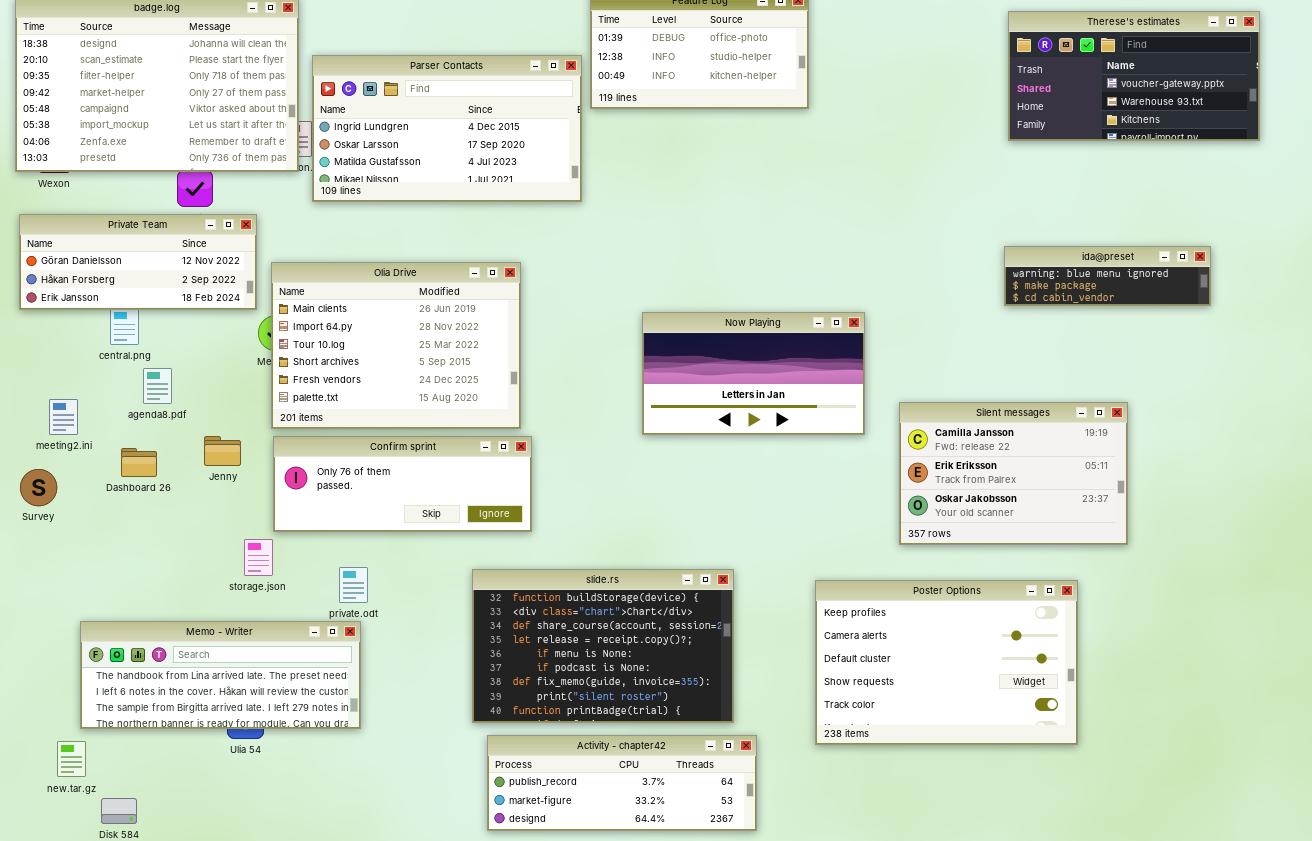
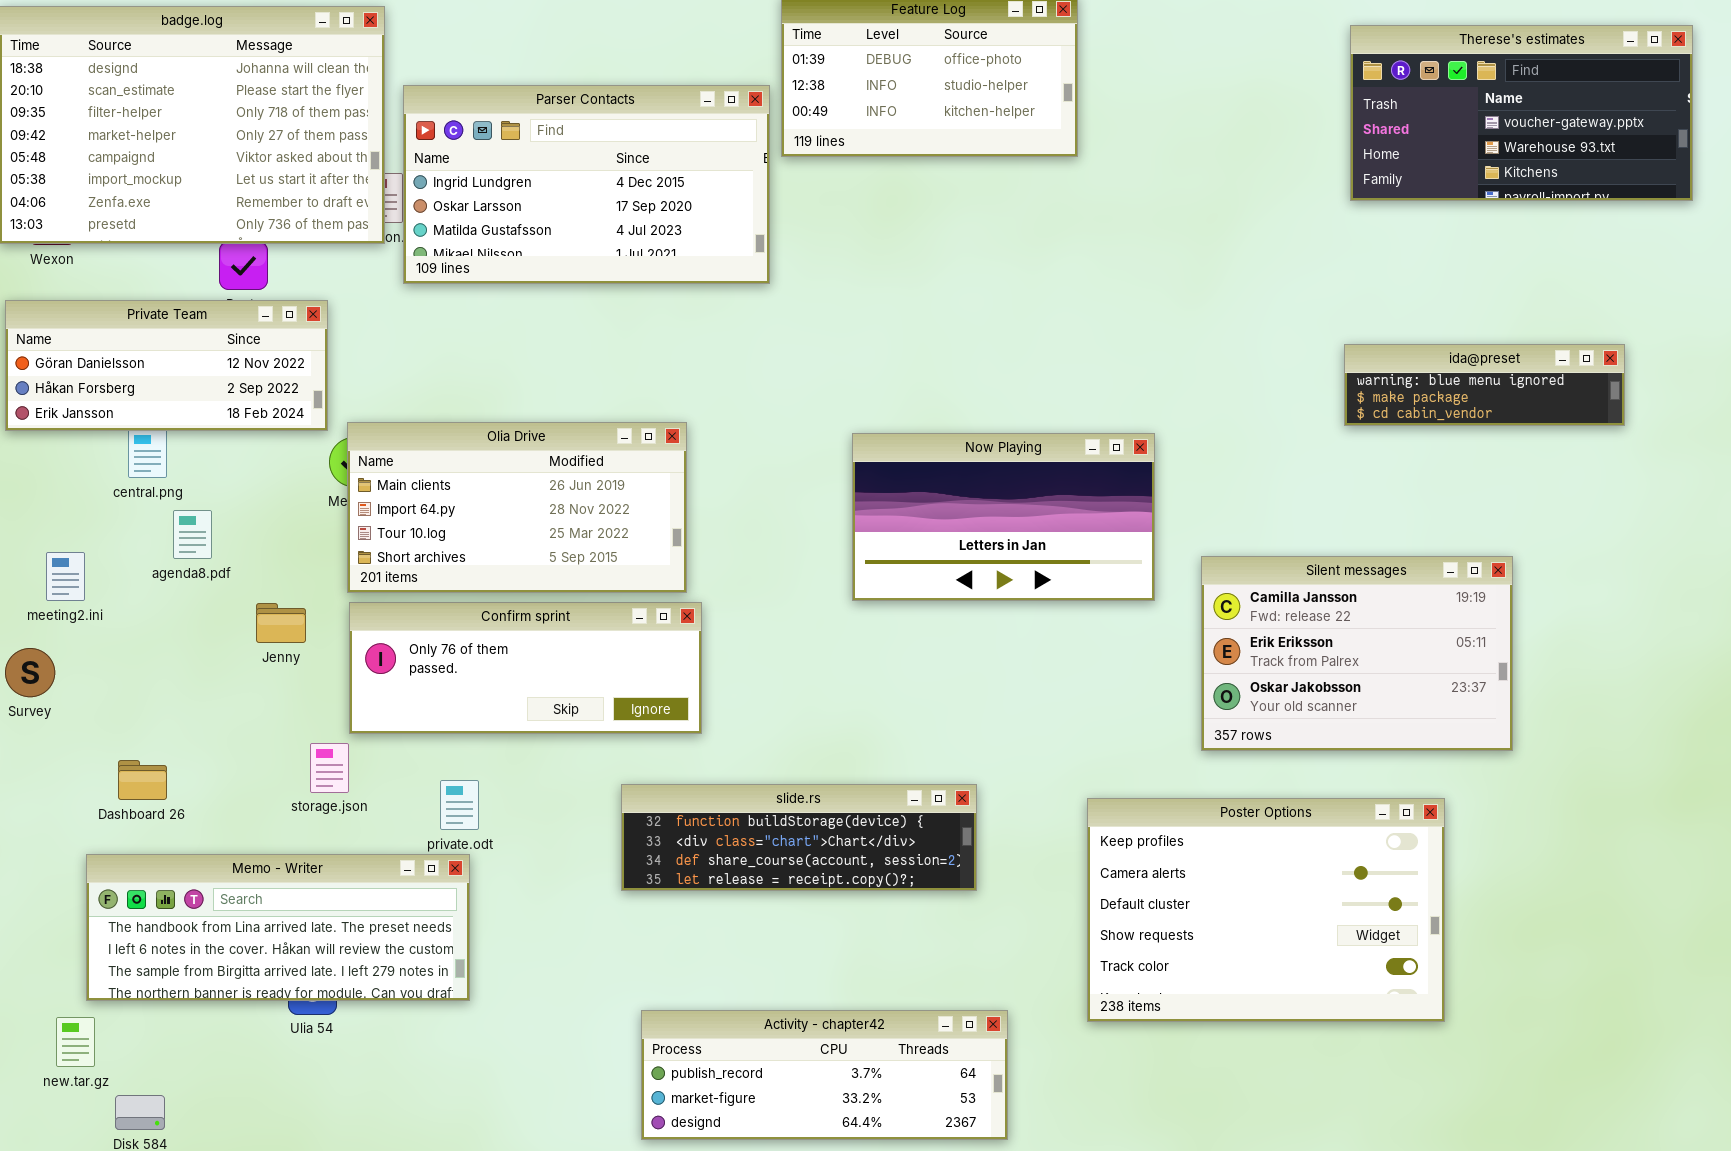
Olia Drive: [271,262,521,429] -> [347,422,687,593], resized
Dashboard 26: [121,448,157,477] -> [118,760,167,800], moved
slide.rs: [472,569,734,723] -> [621,784,977,891], resized

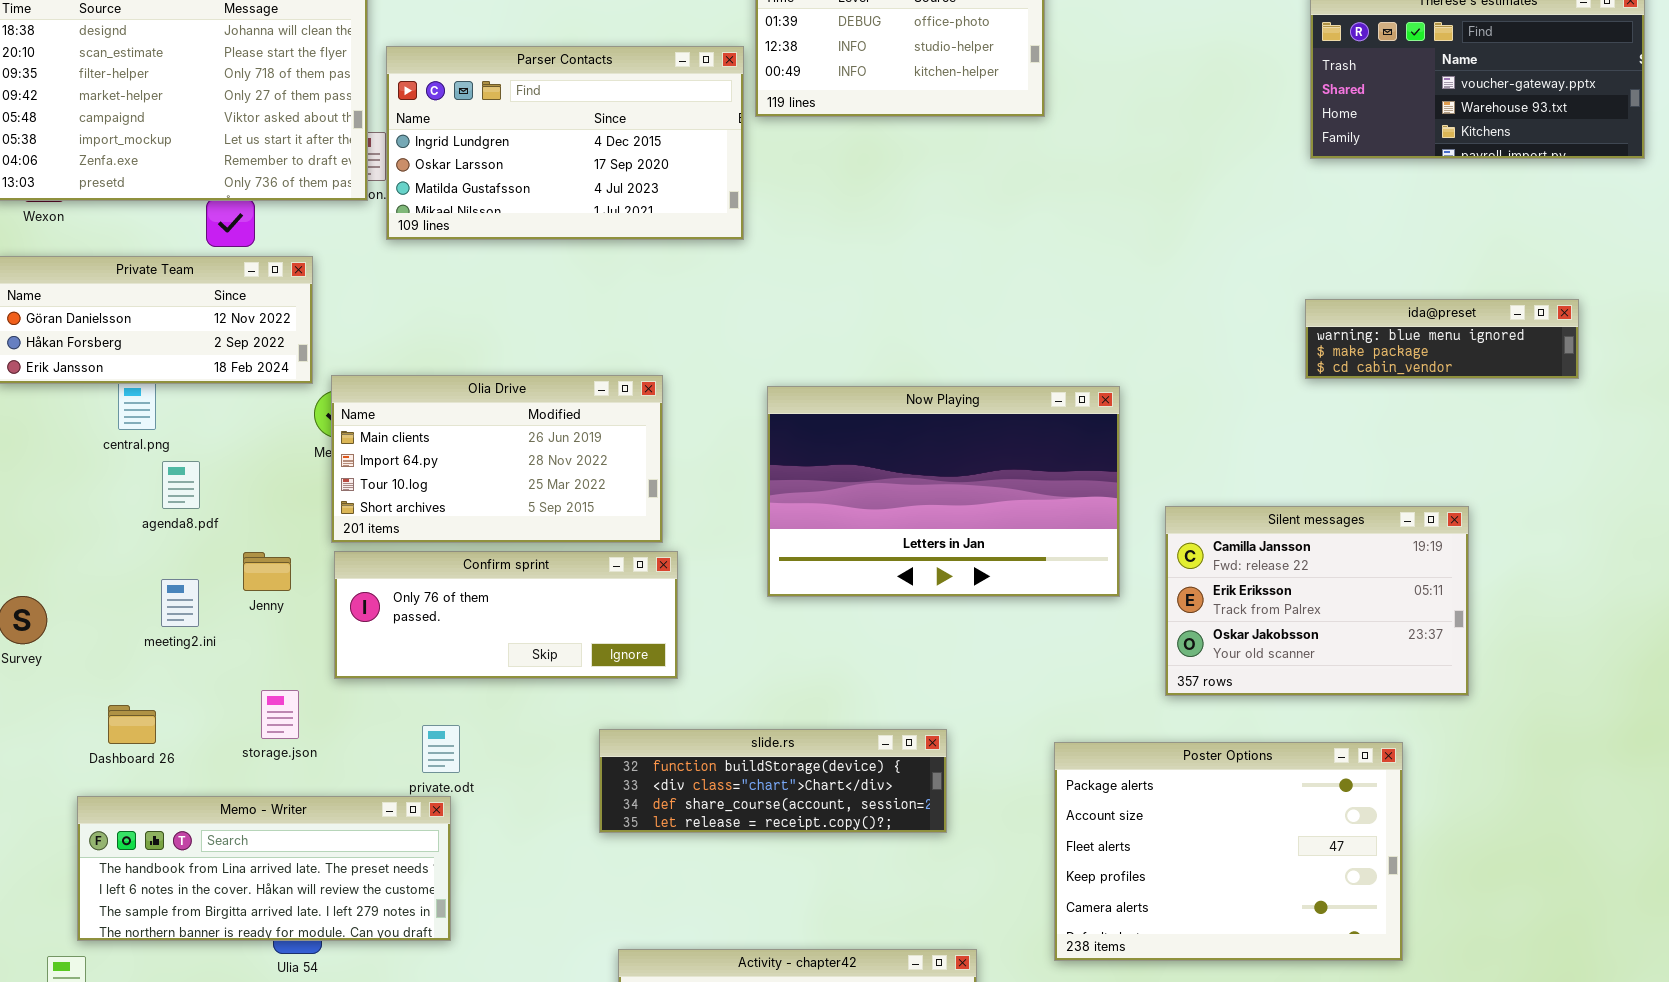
Now Playing: [852,433,1155,601] -> [767,386,1120,597], resized
meeting2.ini: [46,552,85,601] -> [161,579,199,627], moved
storage.json: [310,743,349,793] -> [261,690,299,739], moved
Poster Options: [1087,798,1445,1022] -> [1054,742,1403,961], scrolled up 3 rows

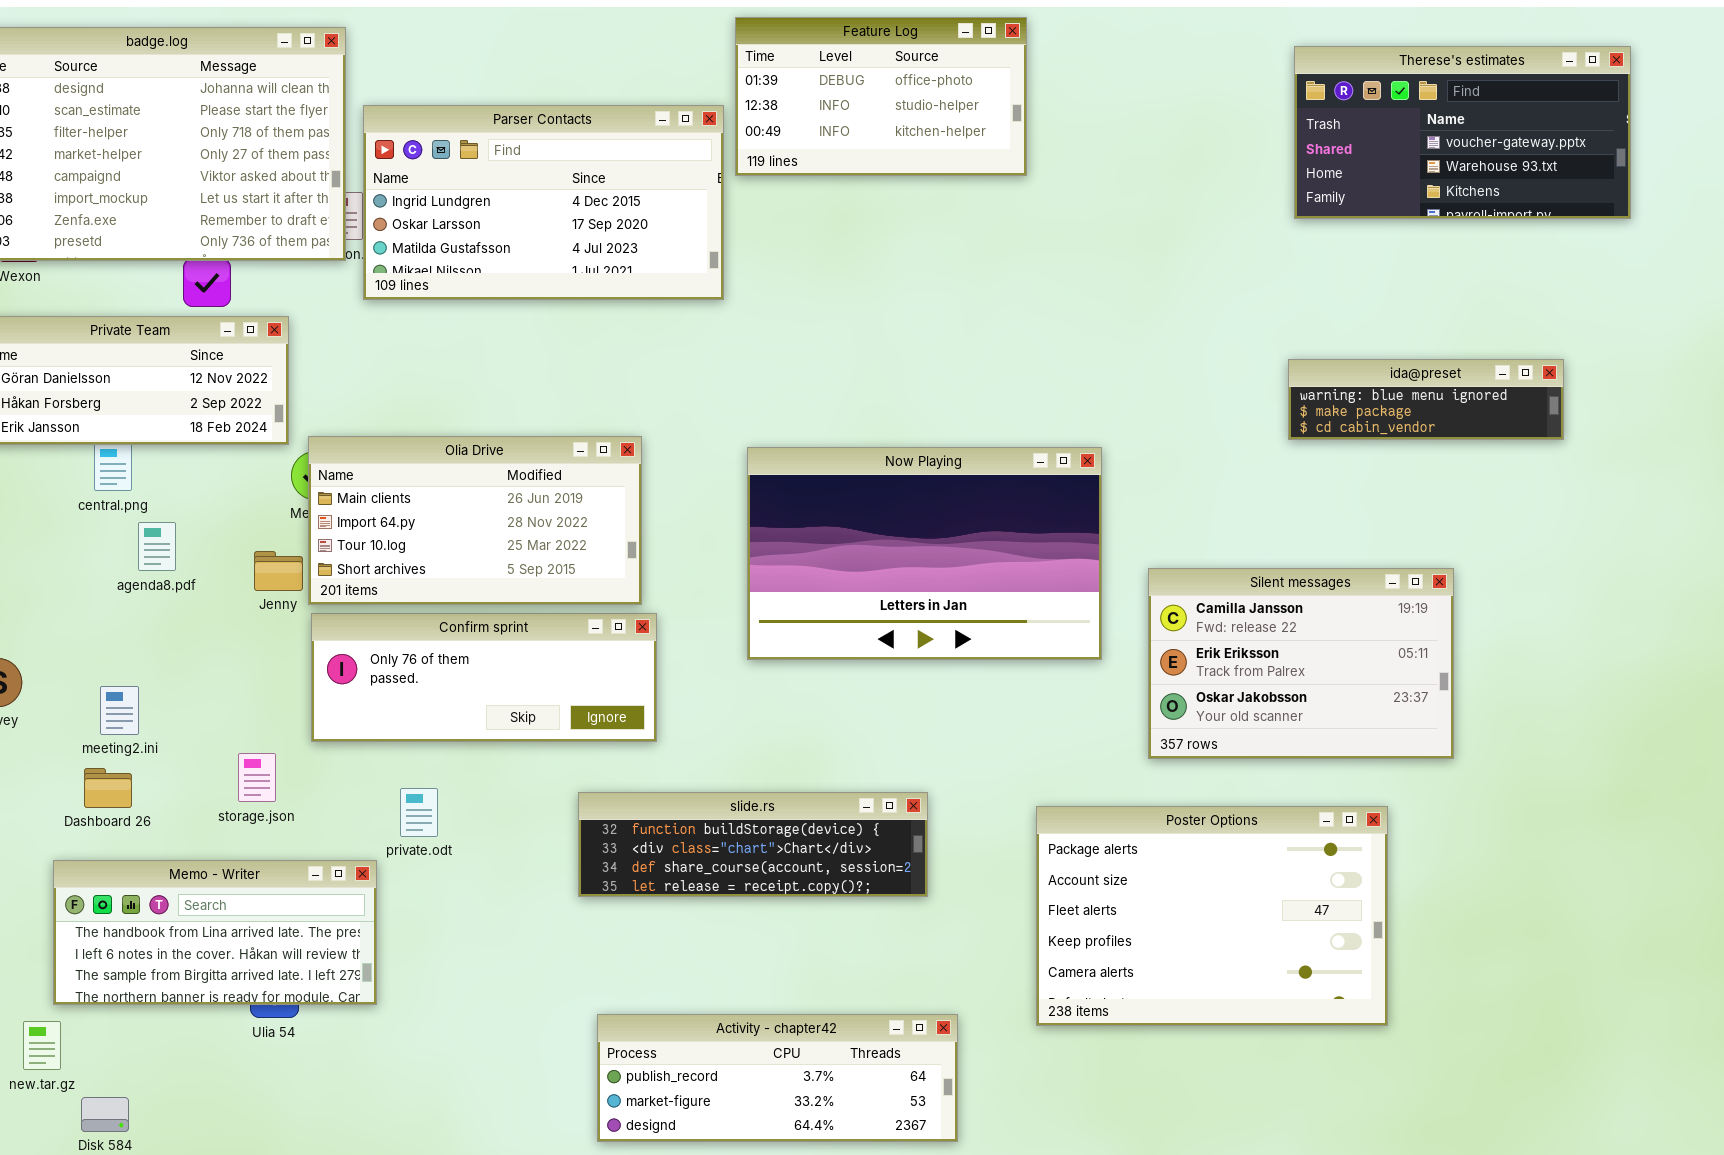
Jenny: [243,552,291,591] -> [254,551,303,591], moved
meeting2.ini: [161,579,199,627] -> [100,686,139,735], moved
Memo - Writer: [77,796,451,941] -> [53,860,377,1005], resized

